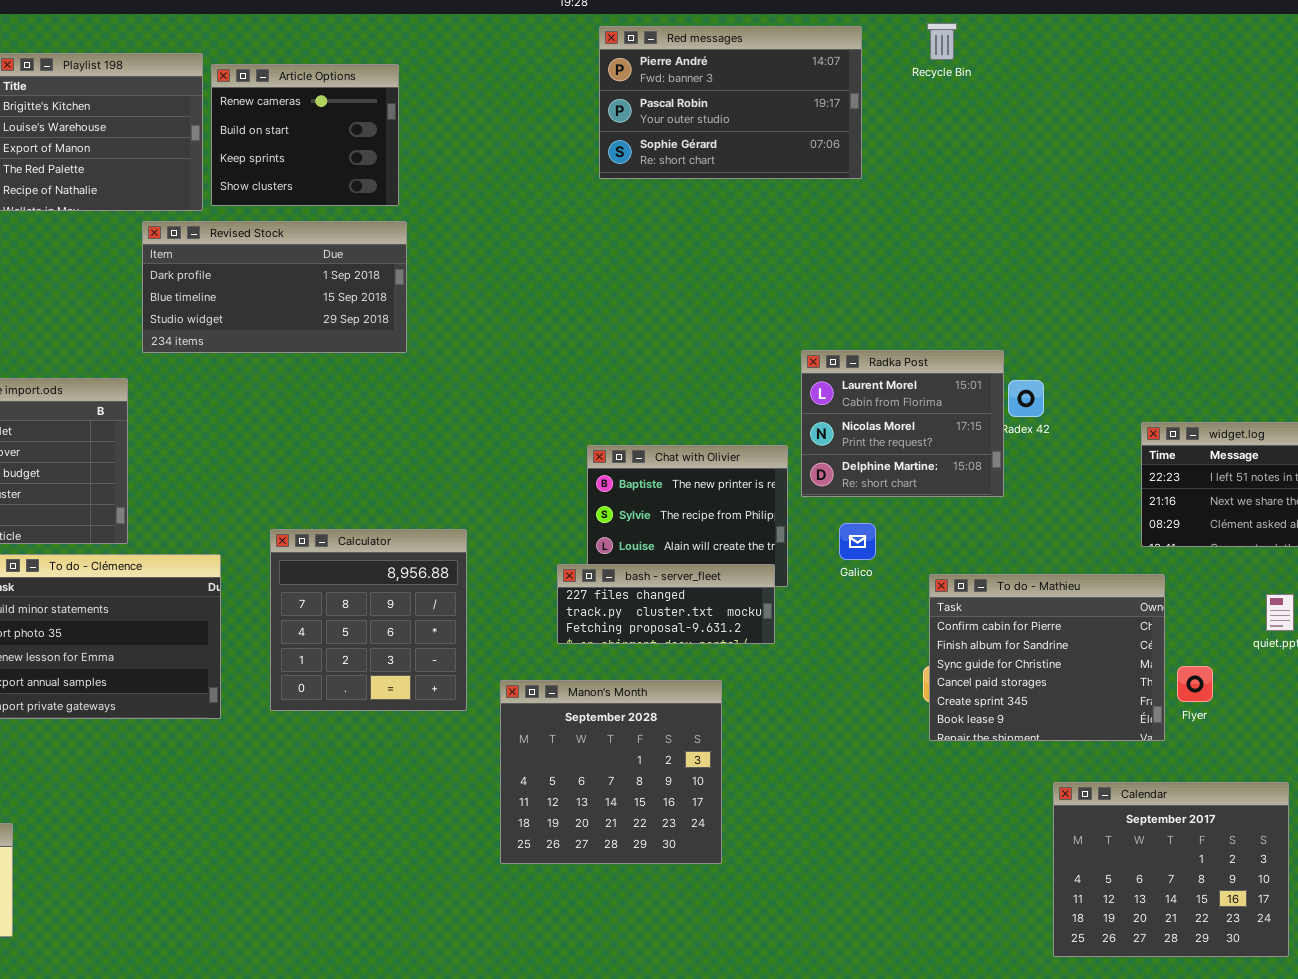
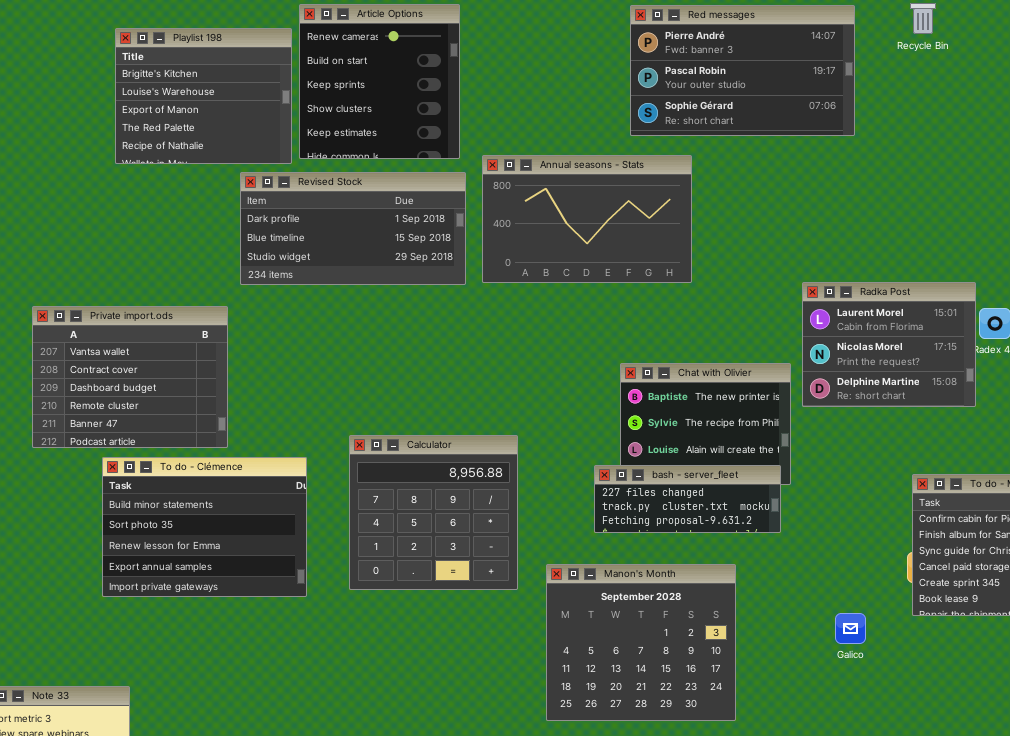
Article Options: [211,64,399,206] -> [299,4,460,159], resized
Annual seasons - Stats: none -> [482,155,692,283], opened
Galico: [839,523,876,560] -> [835,613,866,644], moved

